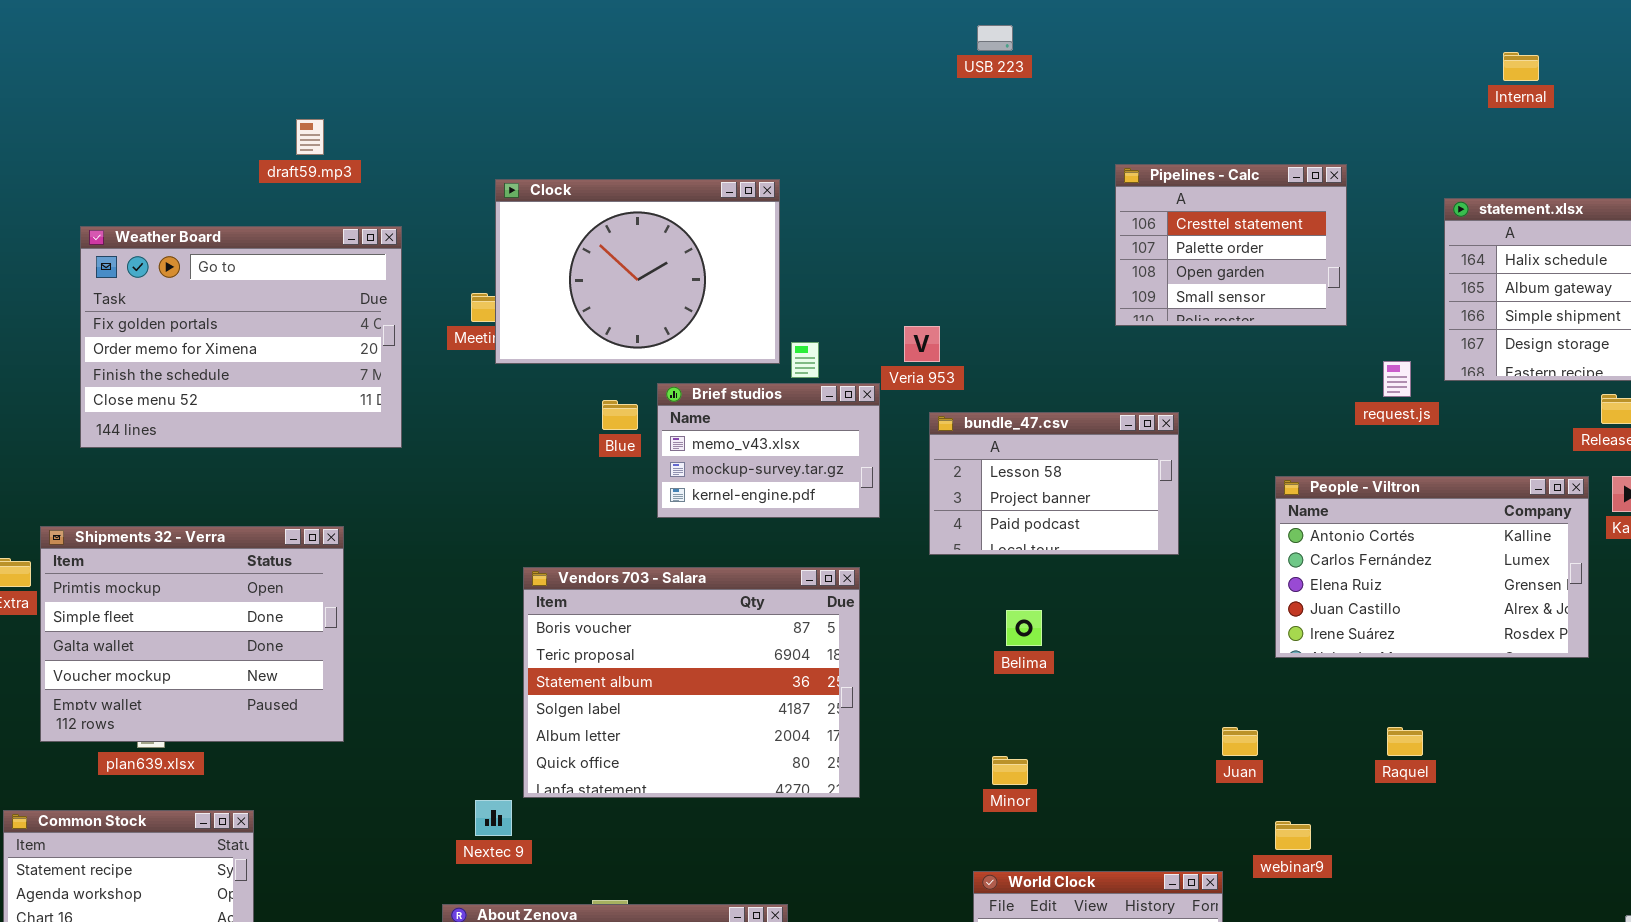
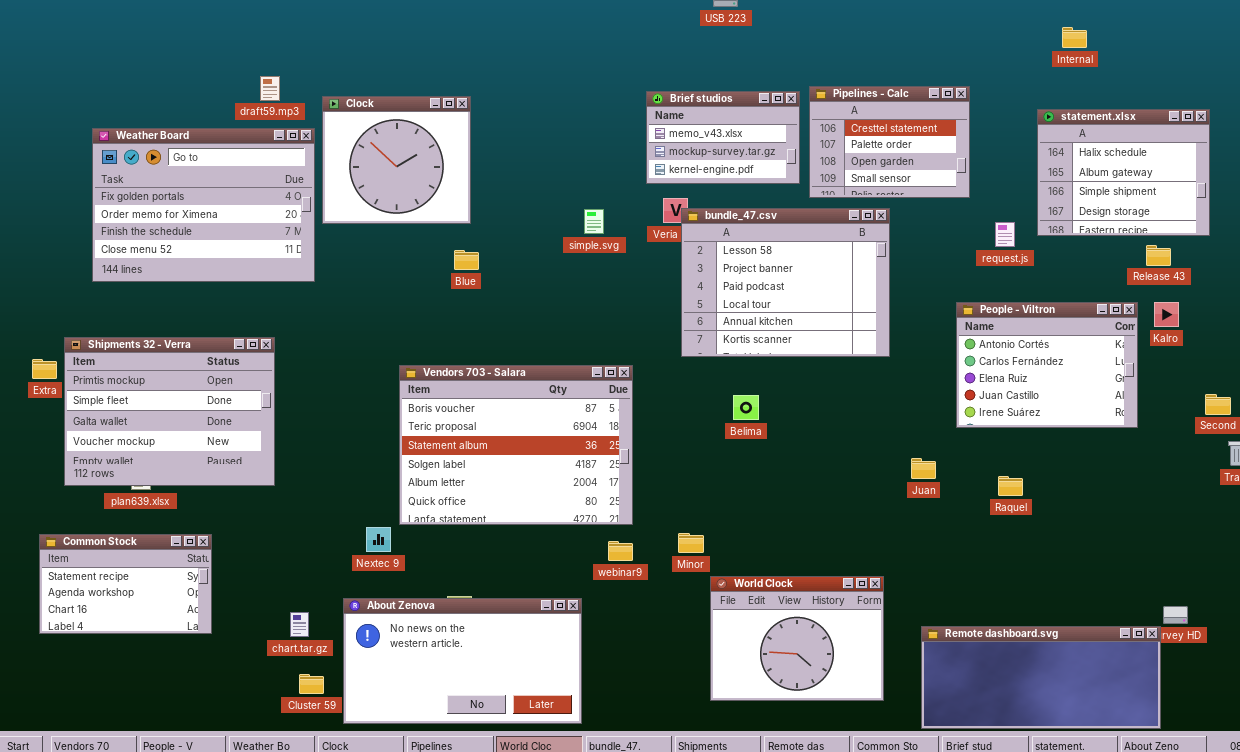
Internal: [1503,52,1539,81] -> [1062,27,1087,48], moved
draft59.mp3: [296,119,324,155] -> [260,76,280,101], moved
Clock: [495,179,780,364] -> [322,96,471,224], moved, resized
Brief studios: [657,383,880,518] -> [646,91,800,184], moved
bundle_47.csv: [929,412,1179,555] -> [681,208,890,357], resized
People - Viltron: [1275,476,1589,658] -> [956,302,1138,428], resized
Juan: [1222,727,1258,756] -> [911,458,936,479], moved
Minor: [992,756,1028,785] -> [678,533,704,553], moved
webinar9: [1275,821,1311,850] -> [608,541,633,561], moved

